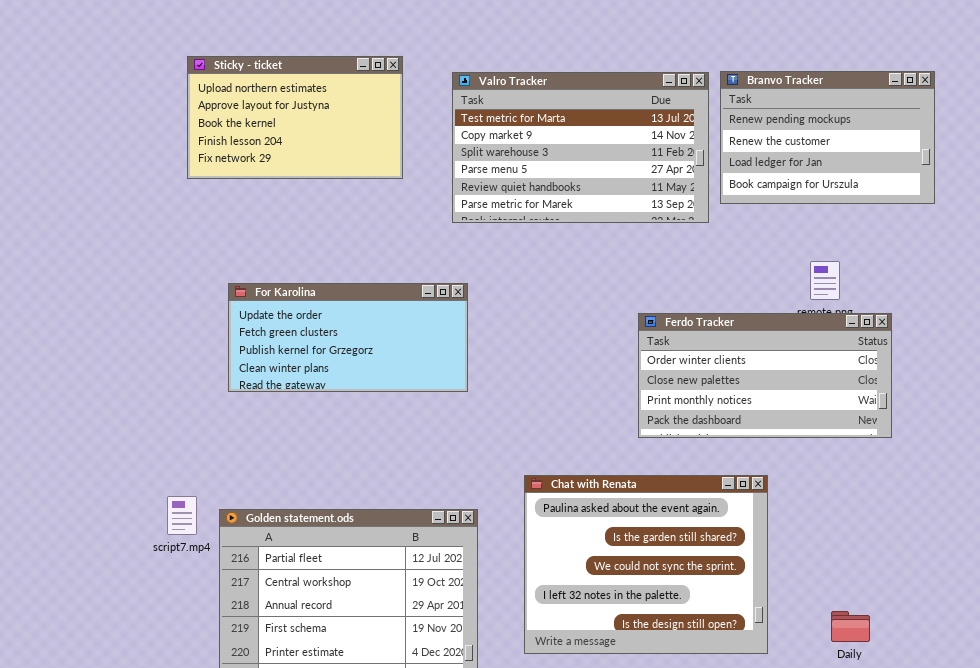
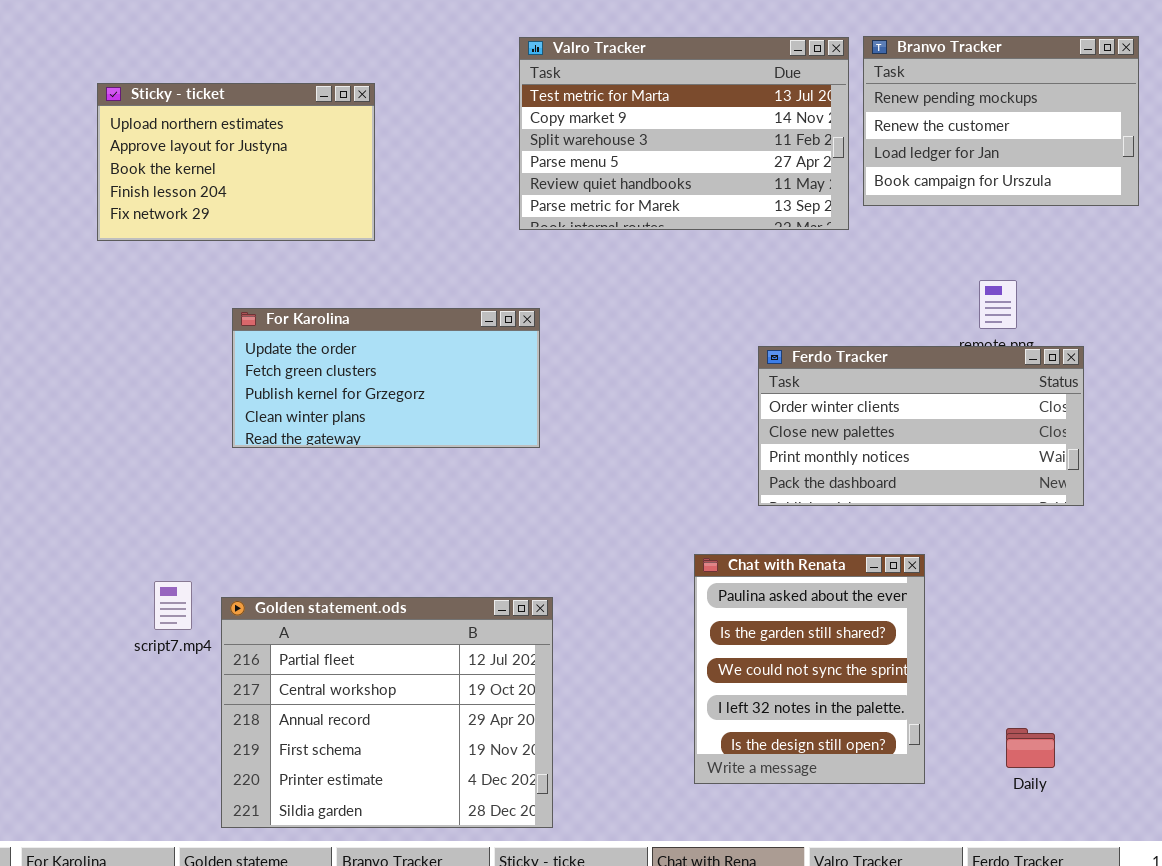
Sticky - ticket: [187,56,403,179] -> [97,83,375,241], moved
Chat with Renata: [524,475,768,654] -> [694,554,925,784], resized

